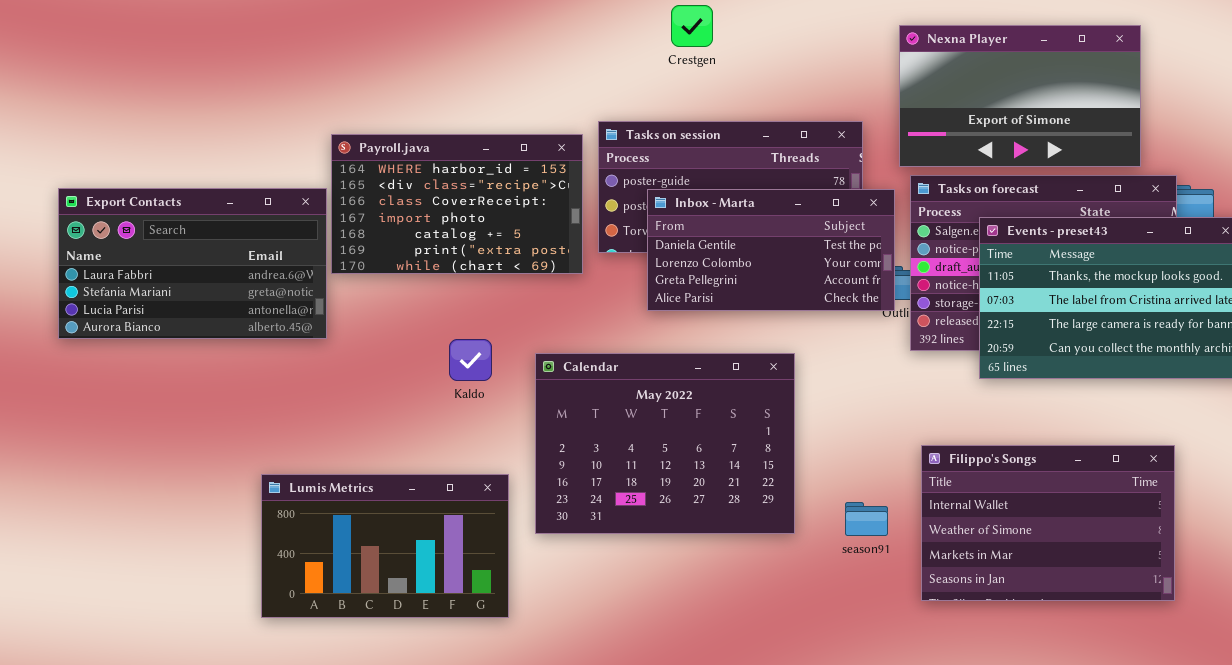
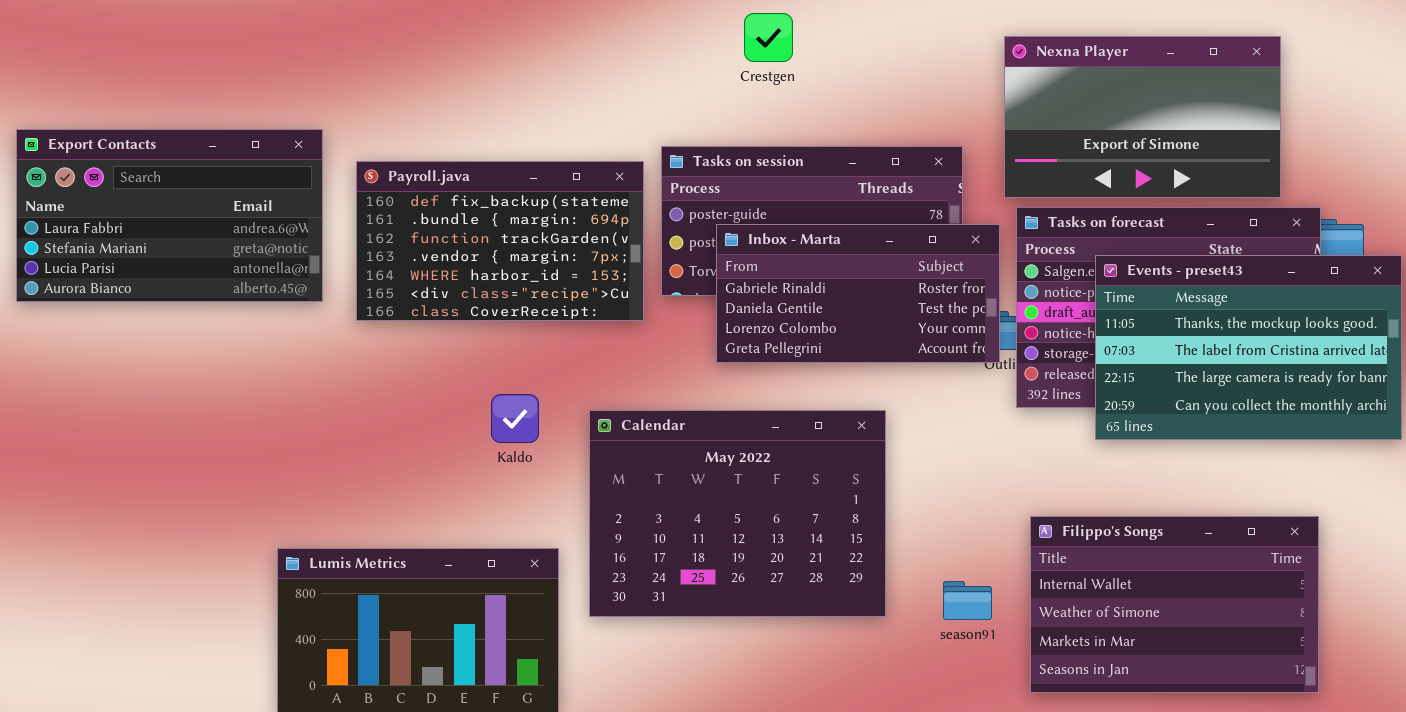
Payroll.java: [331,134,583,274] -> [356,161,644,321], scrolled up 4 rows
Export Contacts: [58,188,327,339] -> [16,129,323,302], moved
Inbox - Marta: [647,189,895,311] -> [716,224,1000,363], scrolled up 1 row

